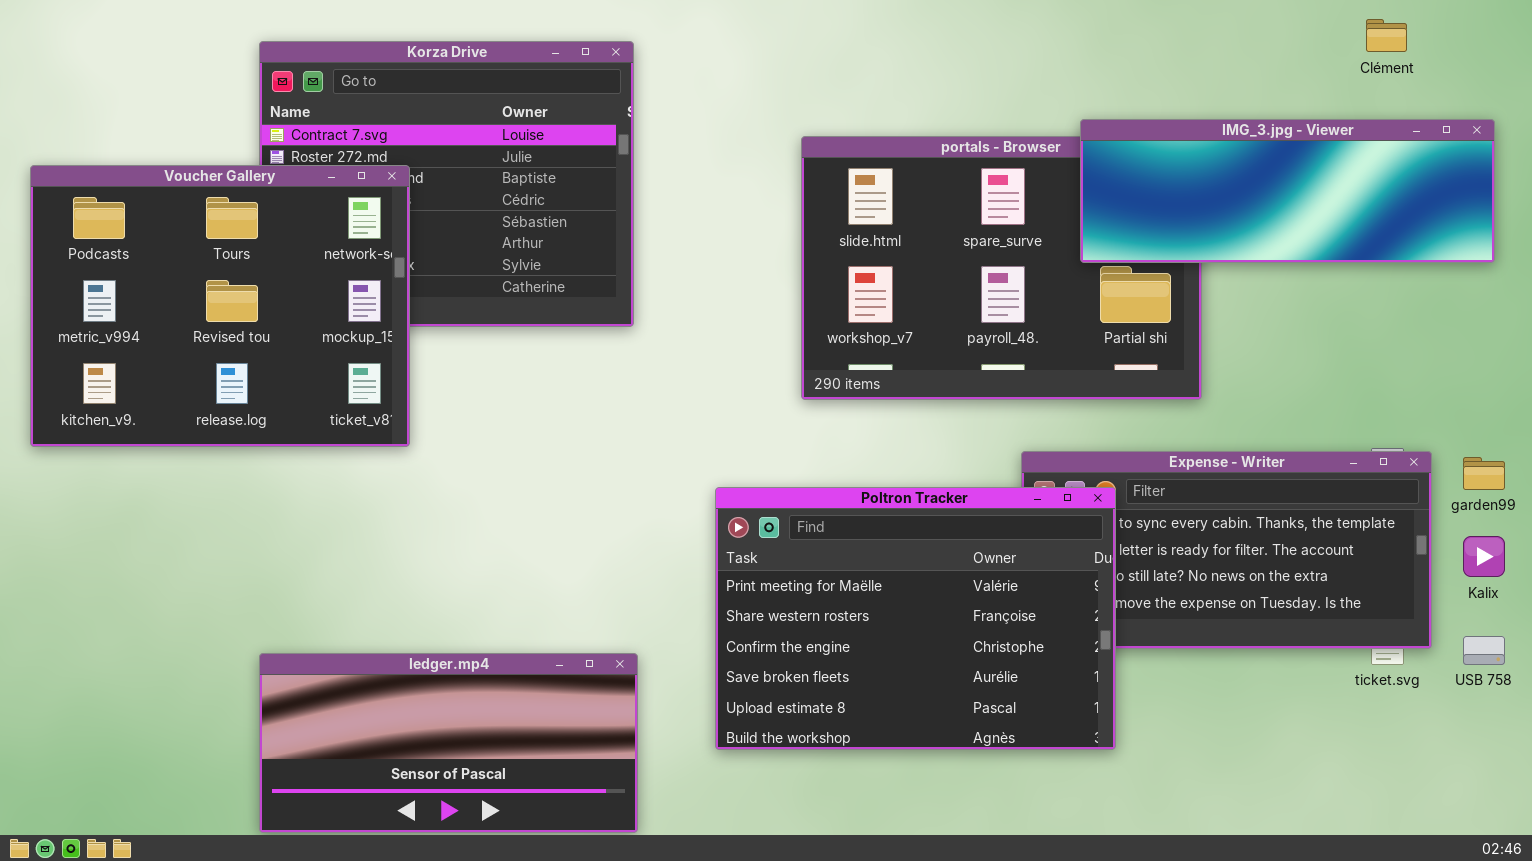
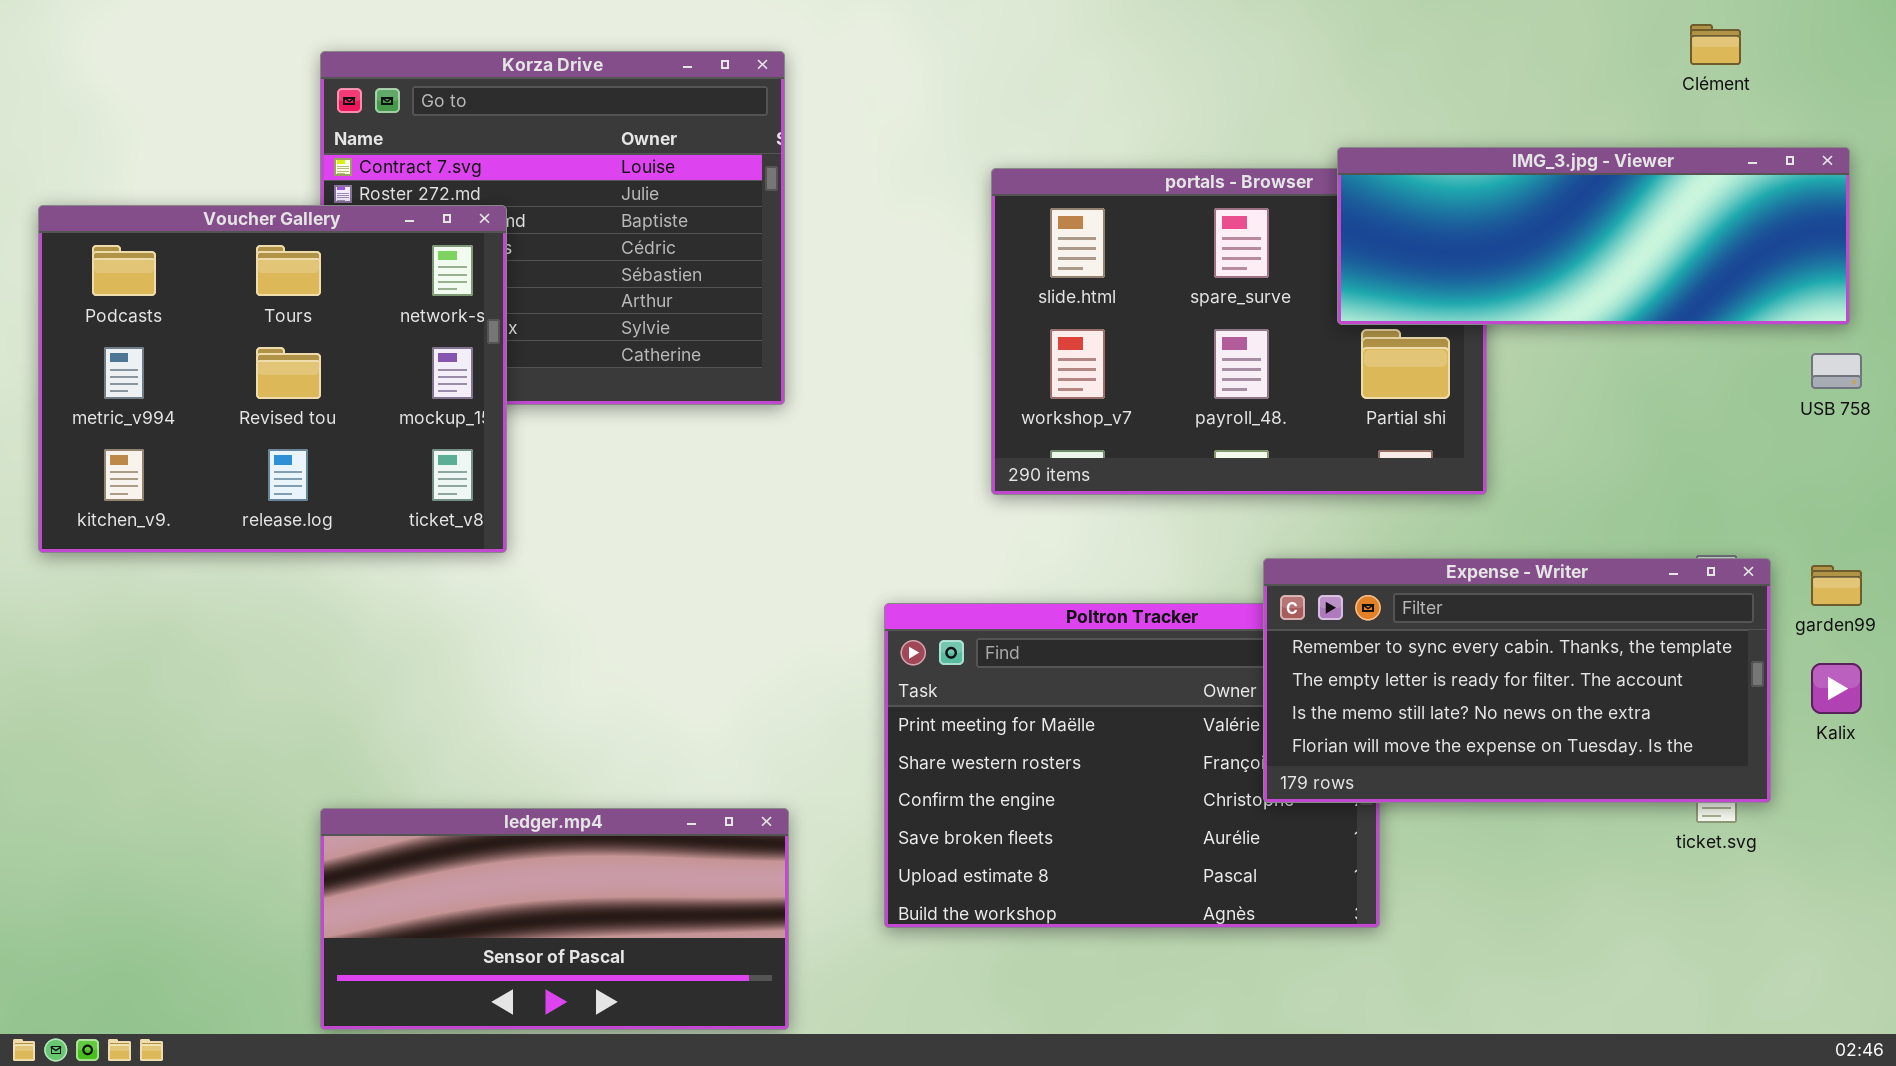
Expense - Writer: [1021,451,1432,649] -> [1263,558,1771,803], raised
USB 758: [1463,636,1505,665] -> [1811,353,1862,389], moved

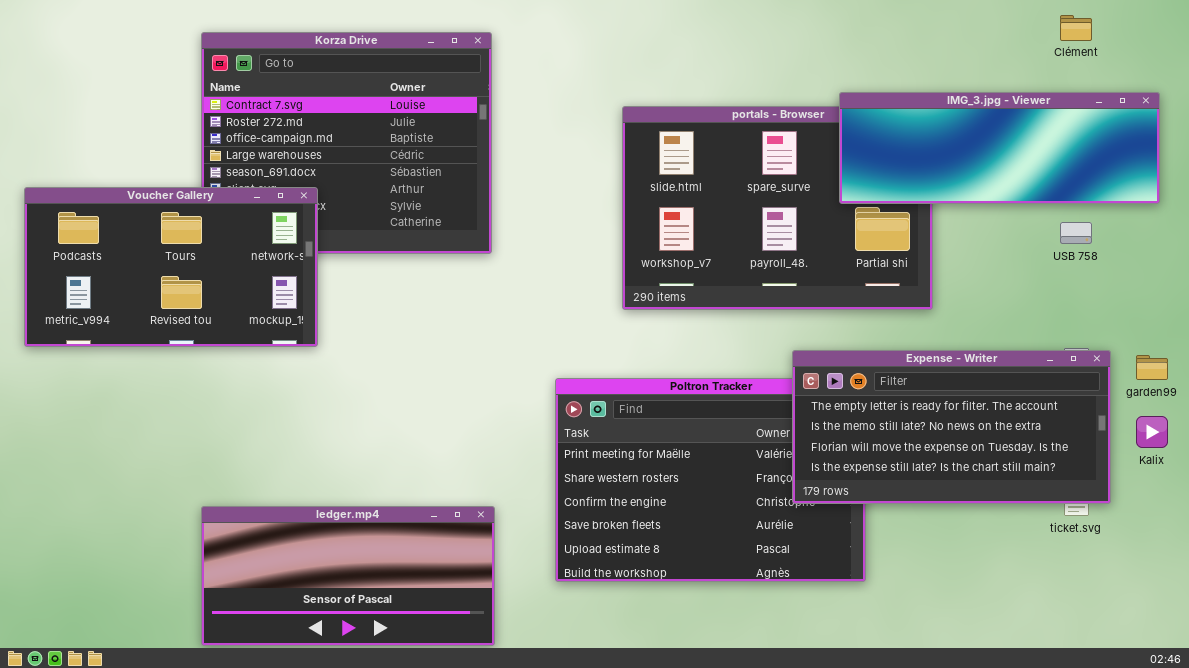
Voucher Gallery: [38,205,507,553] -> [24,187,318,347], resized
USB 758: [1811,353,1862,389] -> [1060,222,1092,244], moved
Expense - Writer: [1263,558,1771,803] -> [792,350,1111,504], scrolled down 1 row

